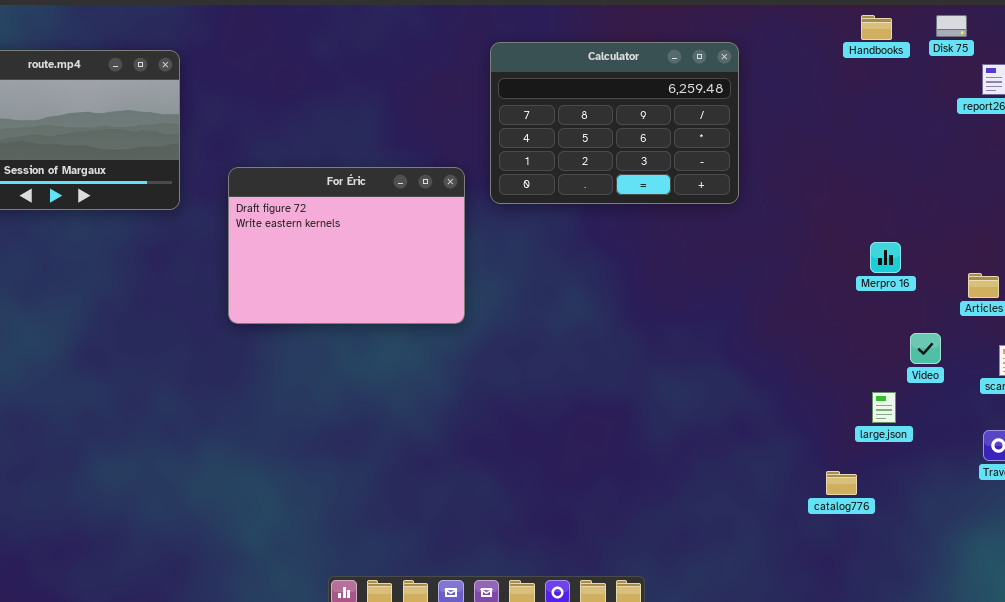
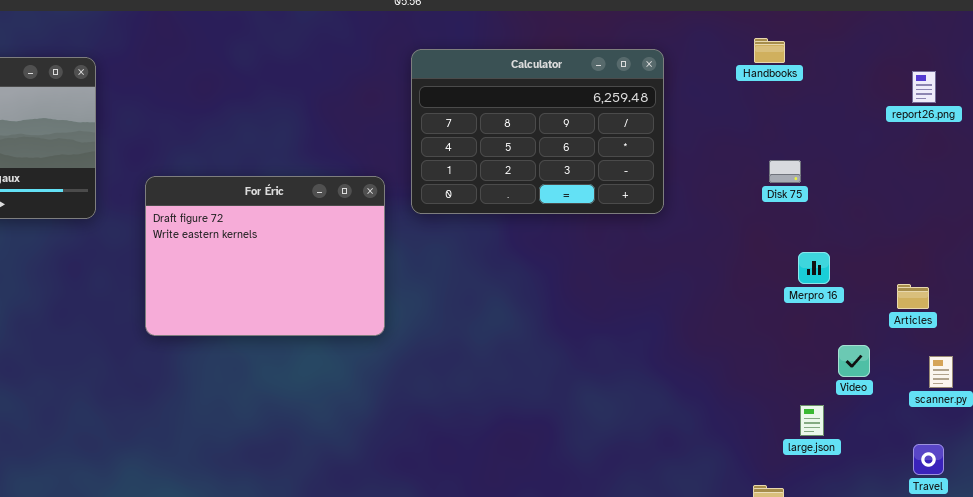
Handbooks: [861,15,892,40] -> [754,38,785,63], moved
Disk 75: [936,15,967,37] -> [769,160,801,183], moved

